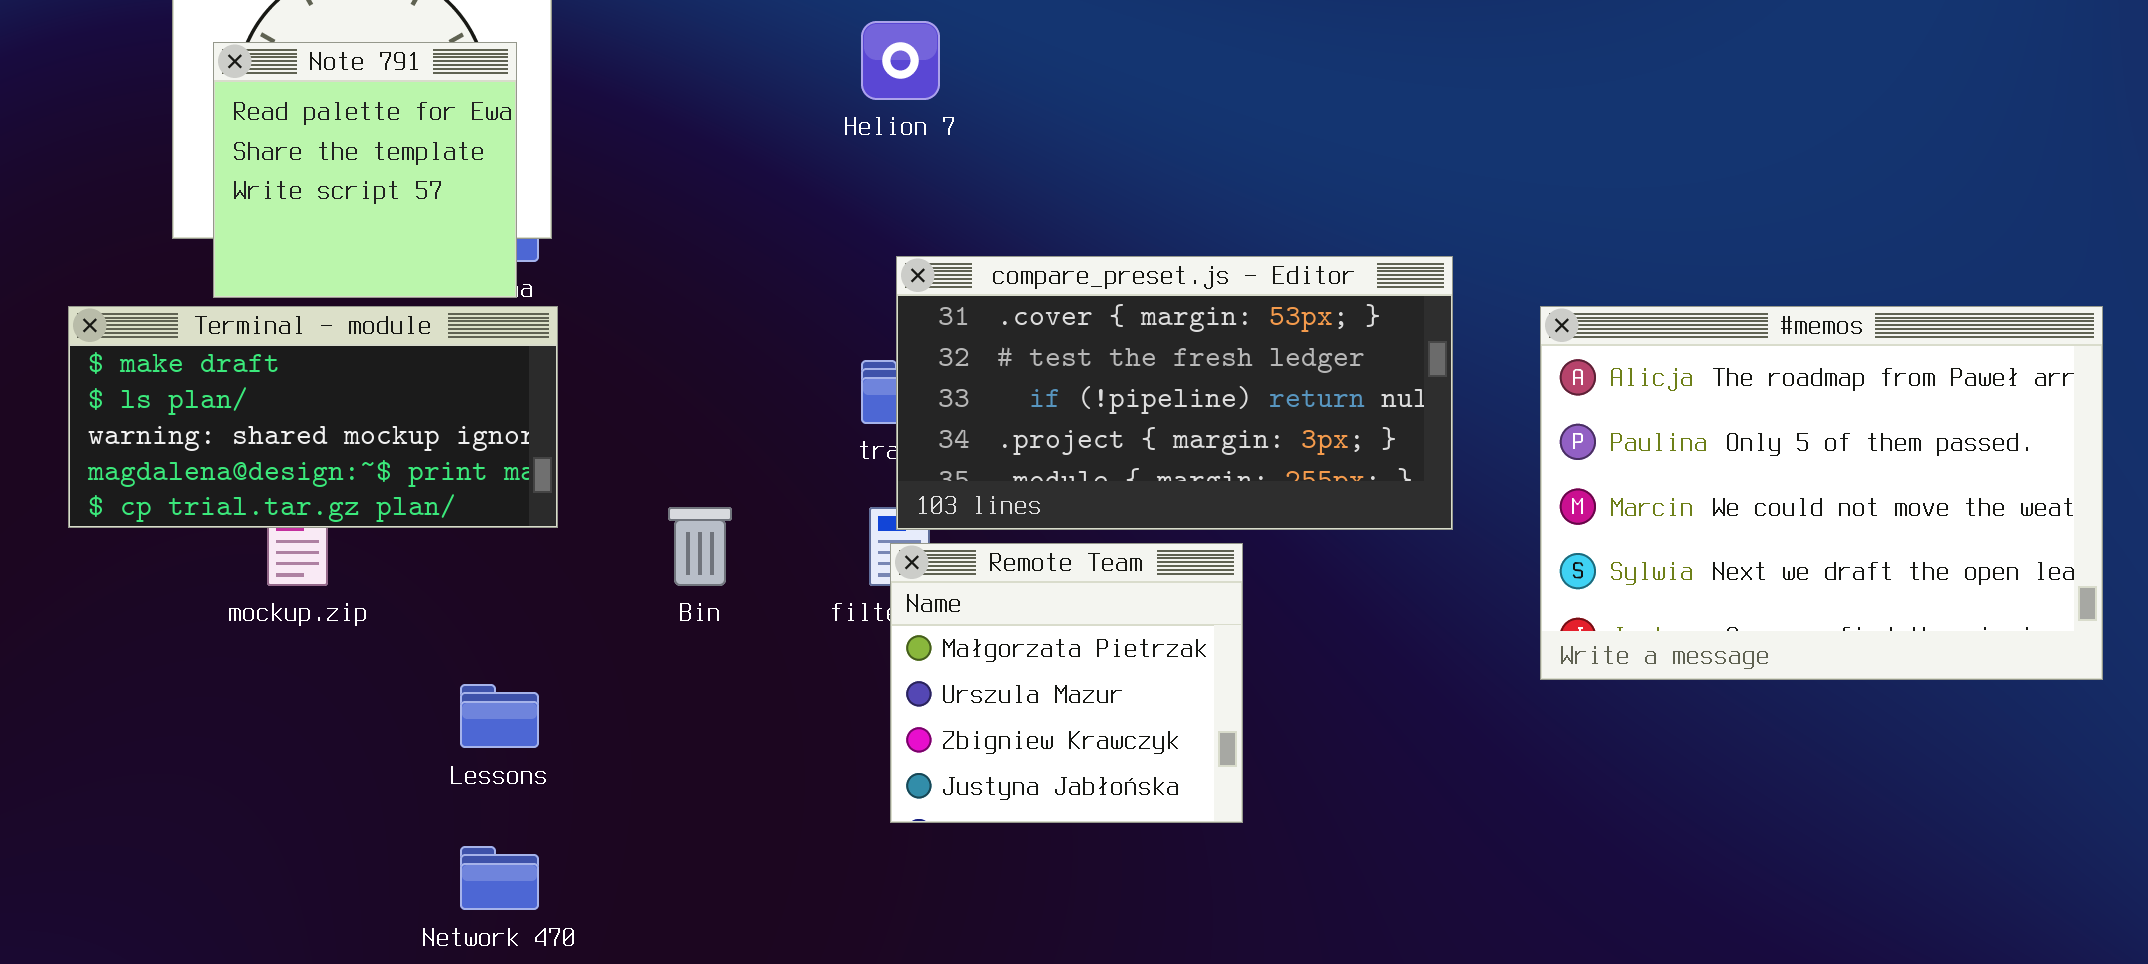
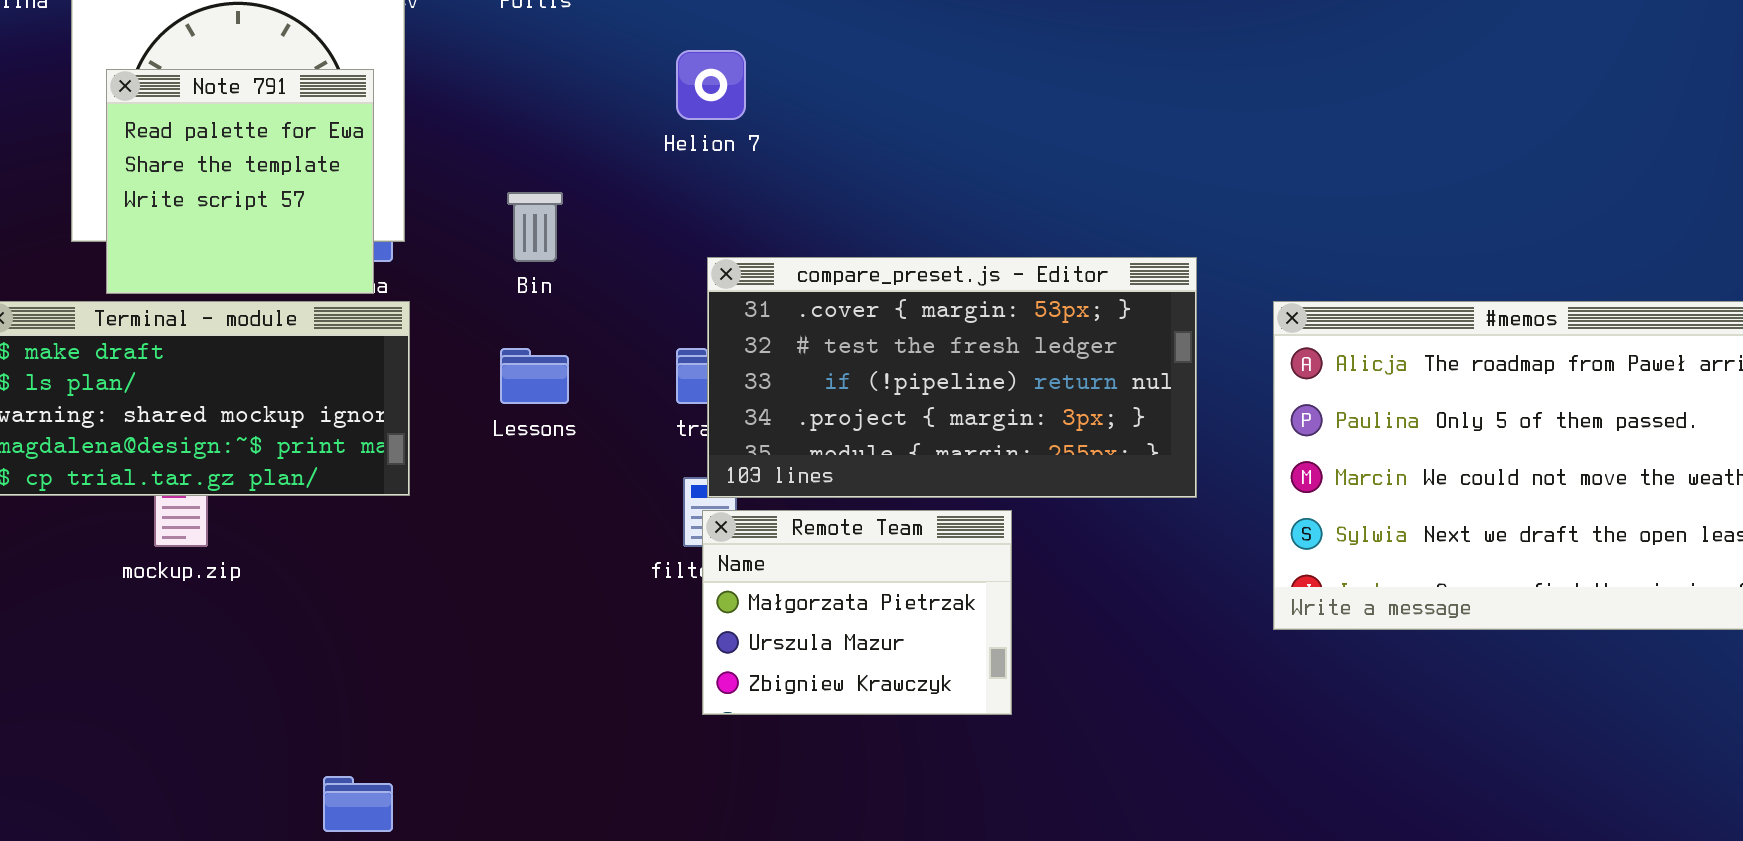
Bin: [668,507,732,586] -> [507,192,563,262], moved
Remote Team: [890,543,1243,823] -> [702,510,1012,715], resized
Lessons: [460,684,539,748] -> [500,348,569,404], moved

